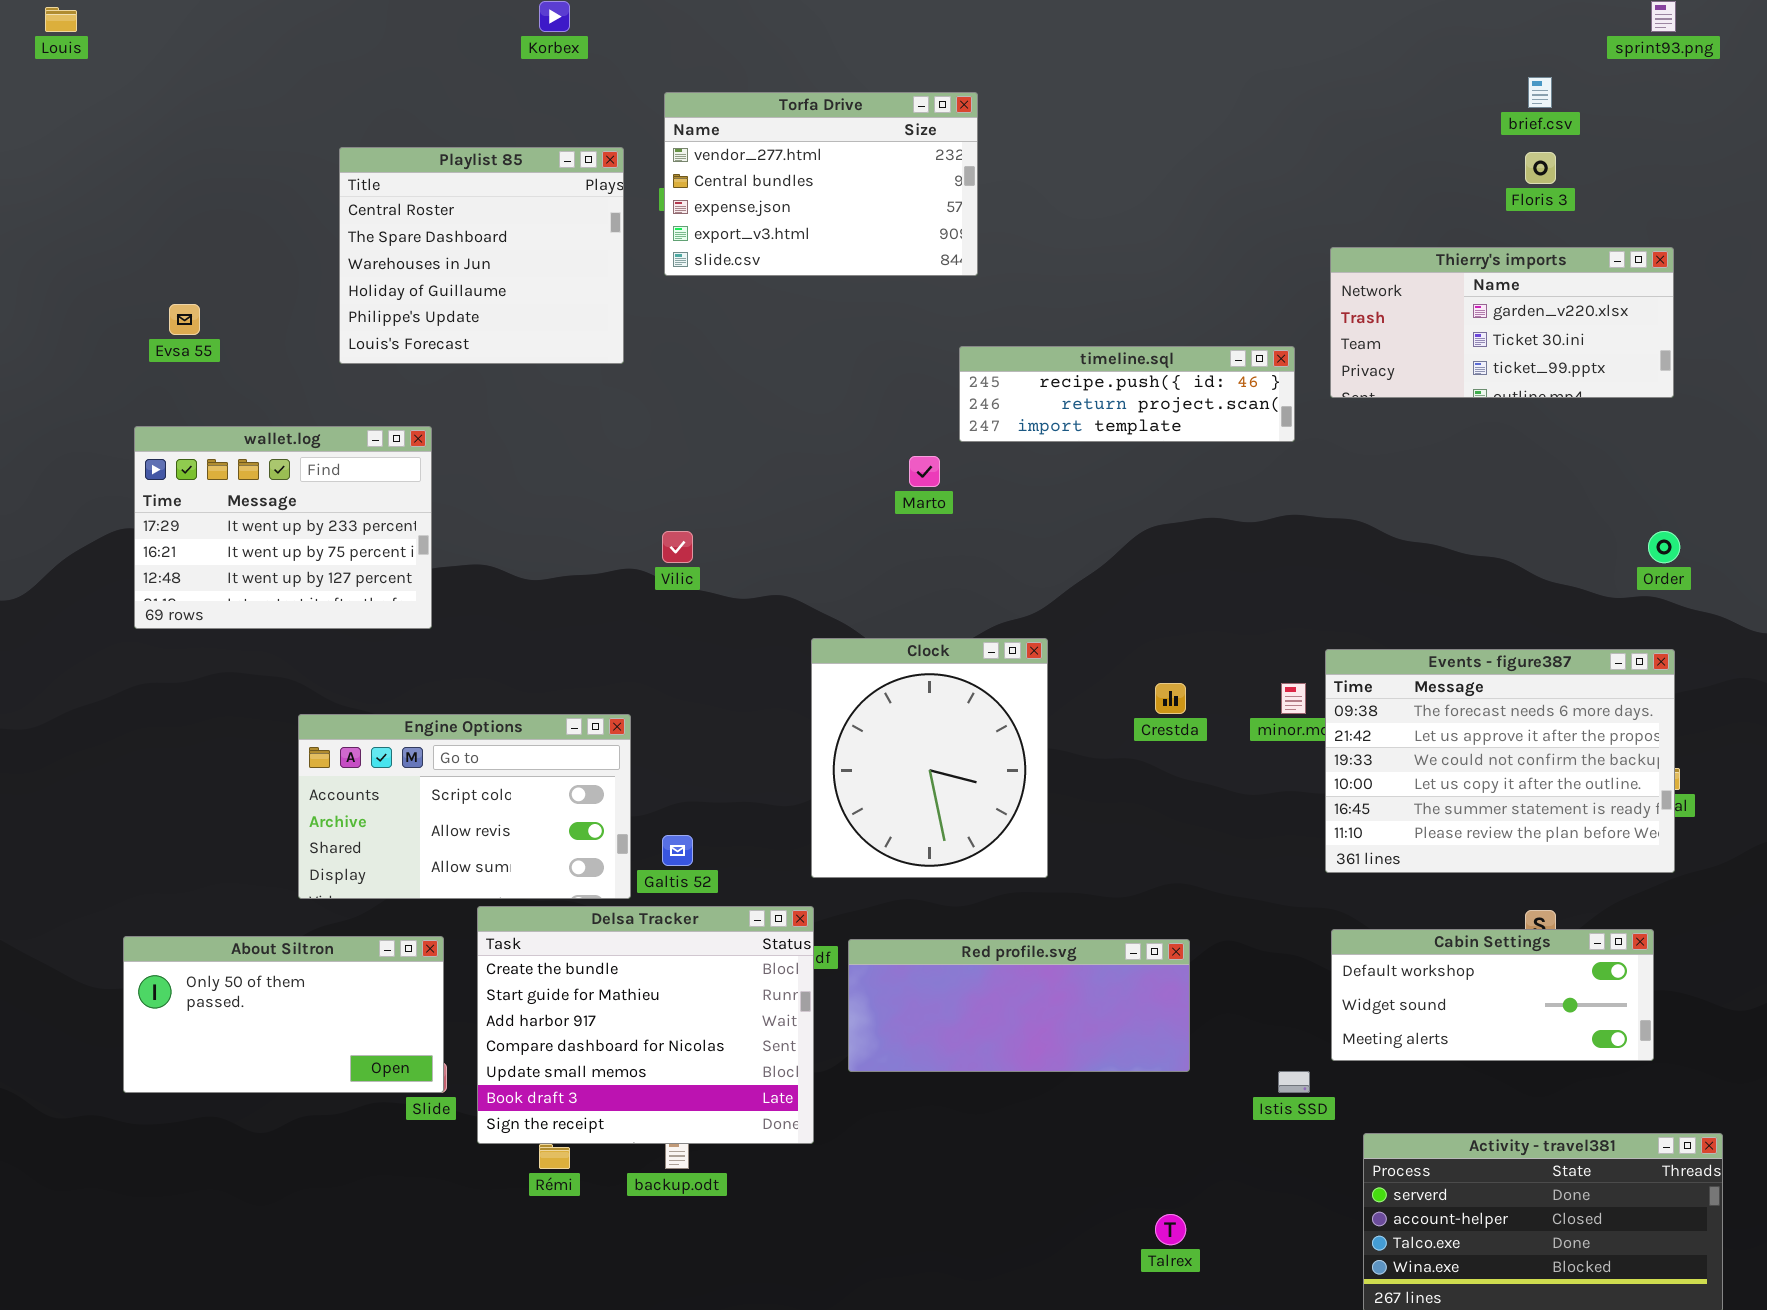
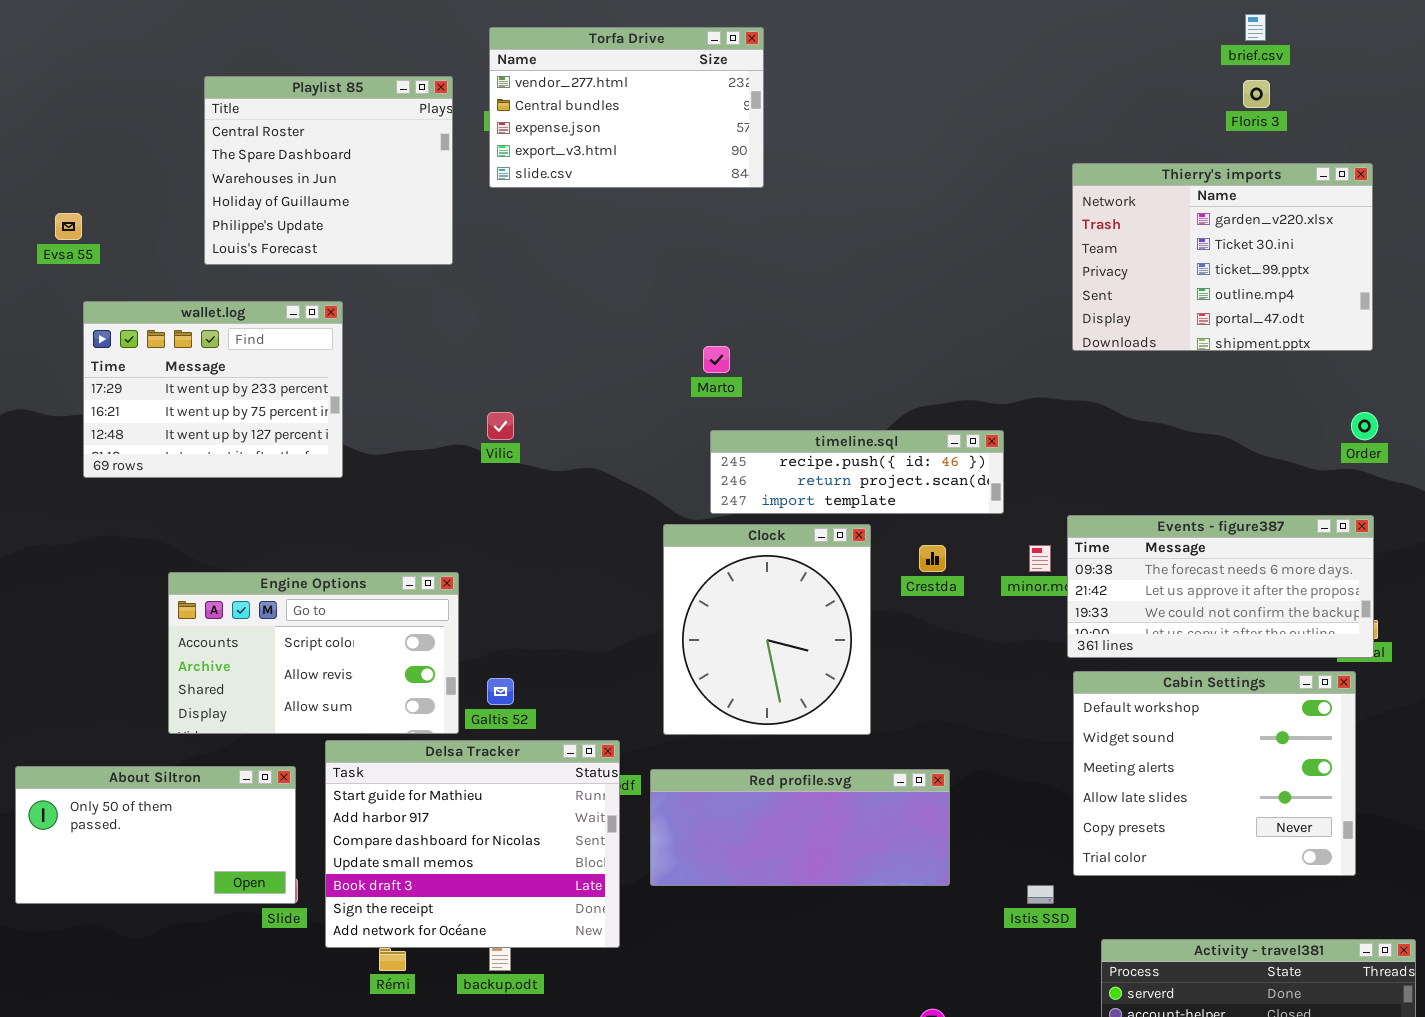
Thierry's imports: [1330,247,1674,398] -> [1072,163,1373,351], resized
timeline.sql: [959,346,1295,442] -> [710,430,1004,514], moved
wallet.log: [134,426,432,629] -> [83,301,343,478], moved
Clock: [811,638,1048,878] -> [663,524,871,735], moved
Events - figure387: [1325,649,1675,873] -> [1067,515,1374,658], resized
Delsa Tracker: [477,906,814,1144] -> [325,740,620,948], scrolled down 1 row
Cabin Settings: [1331,929,1654,1061] -> [1073,671,1356,876], resized

